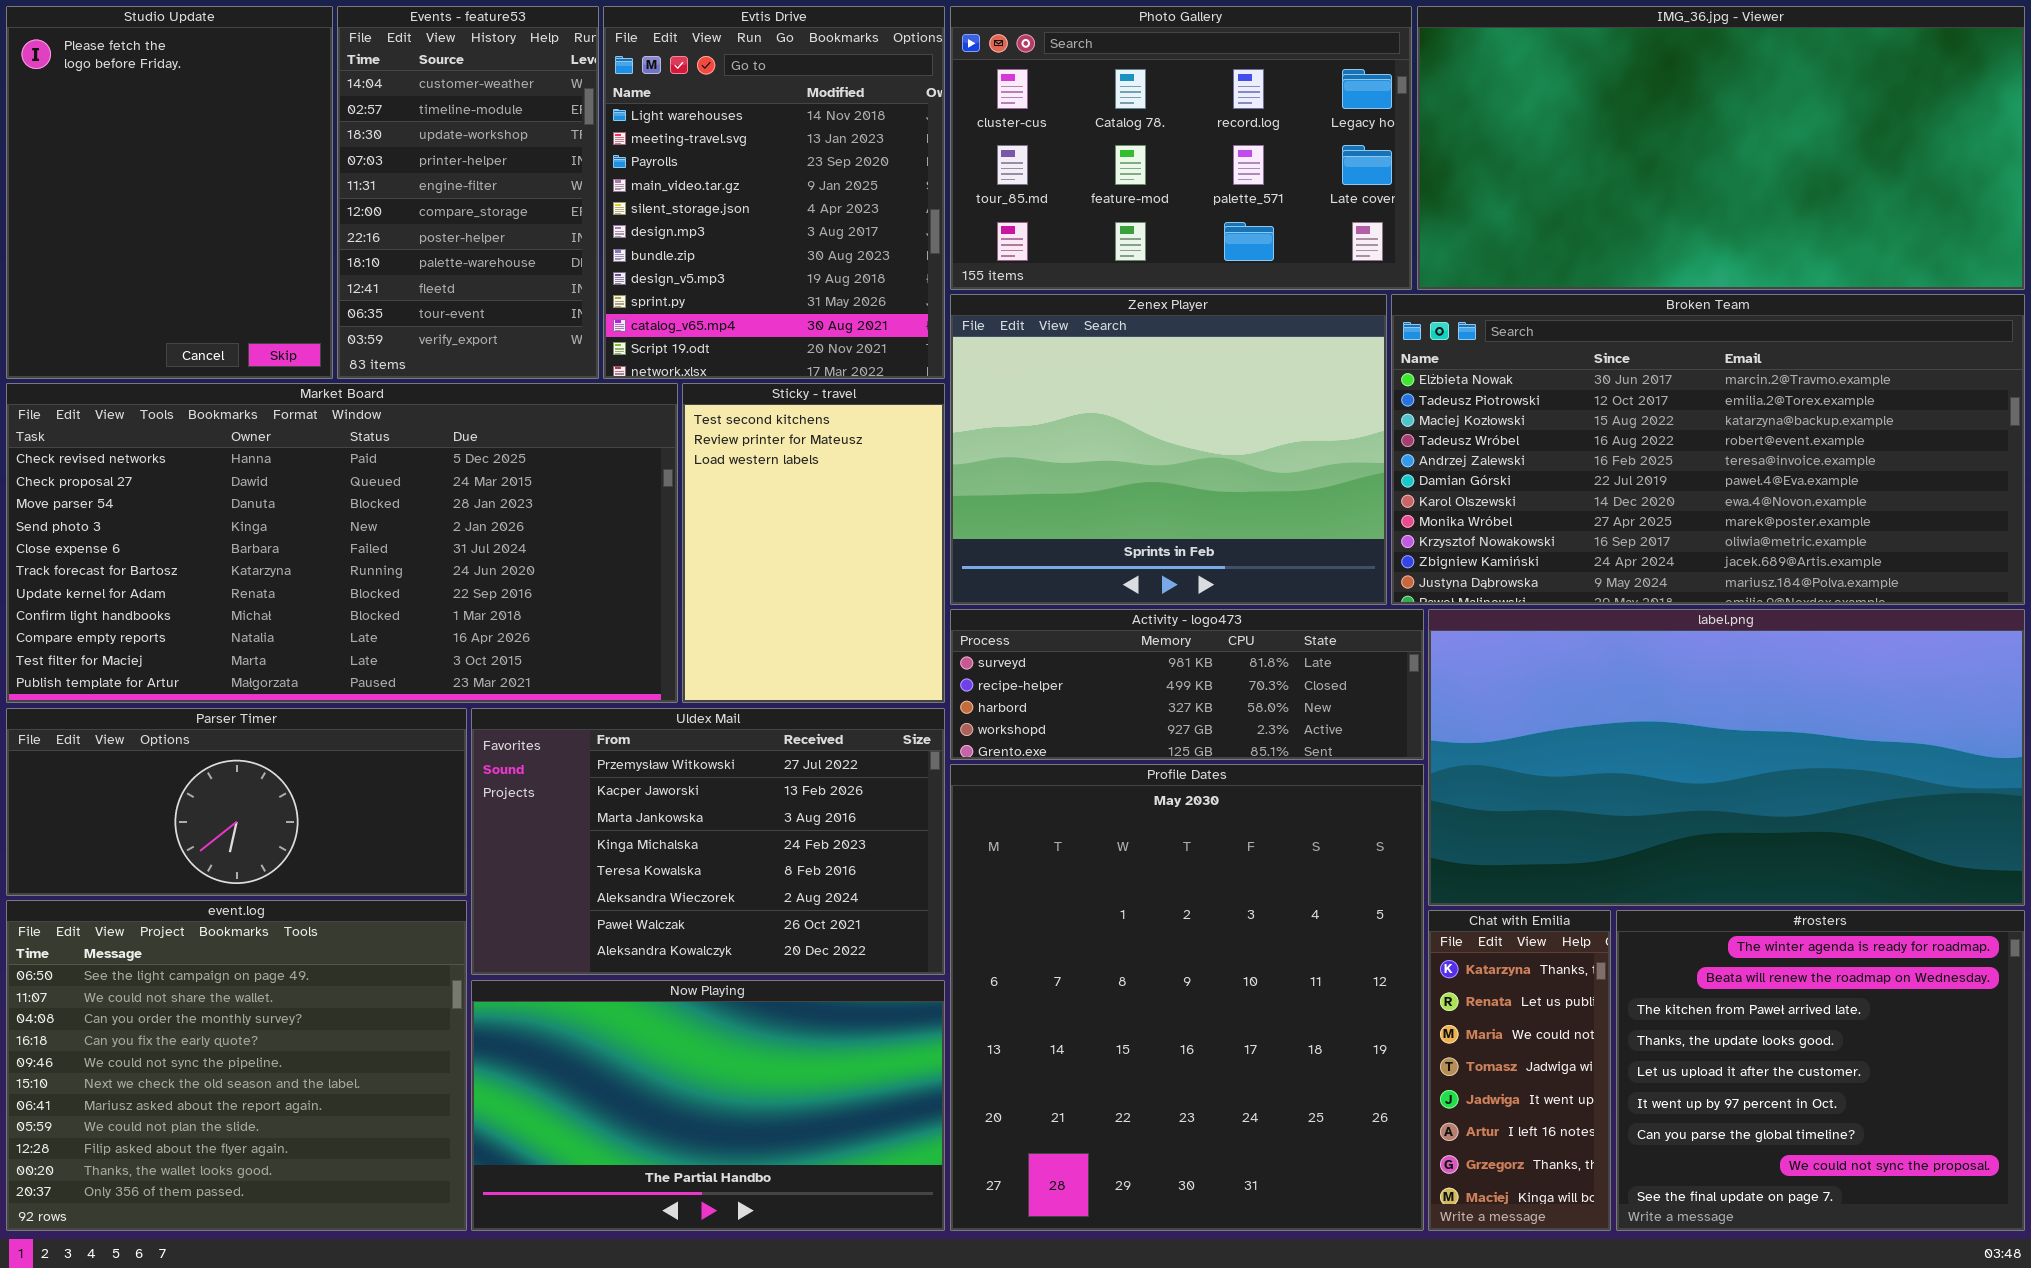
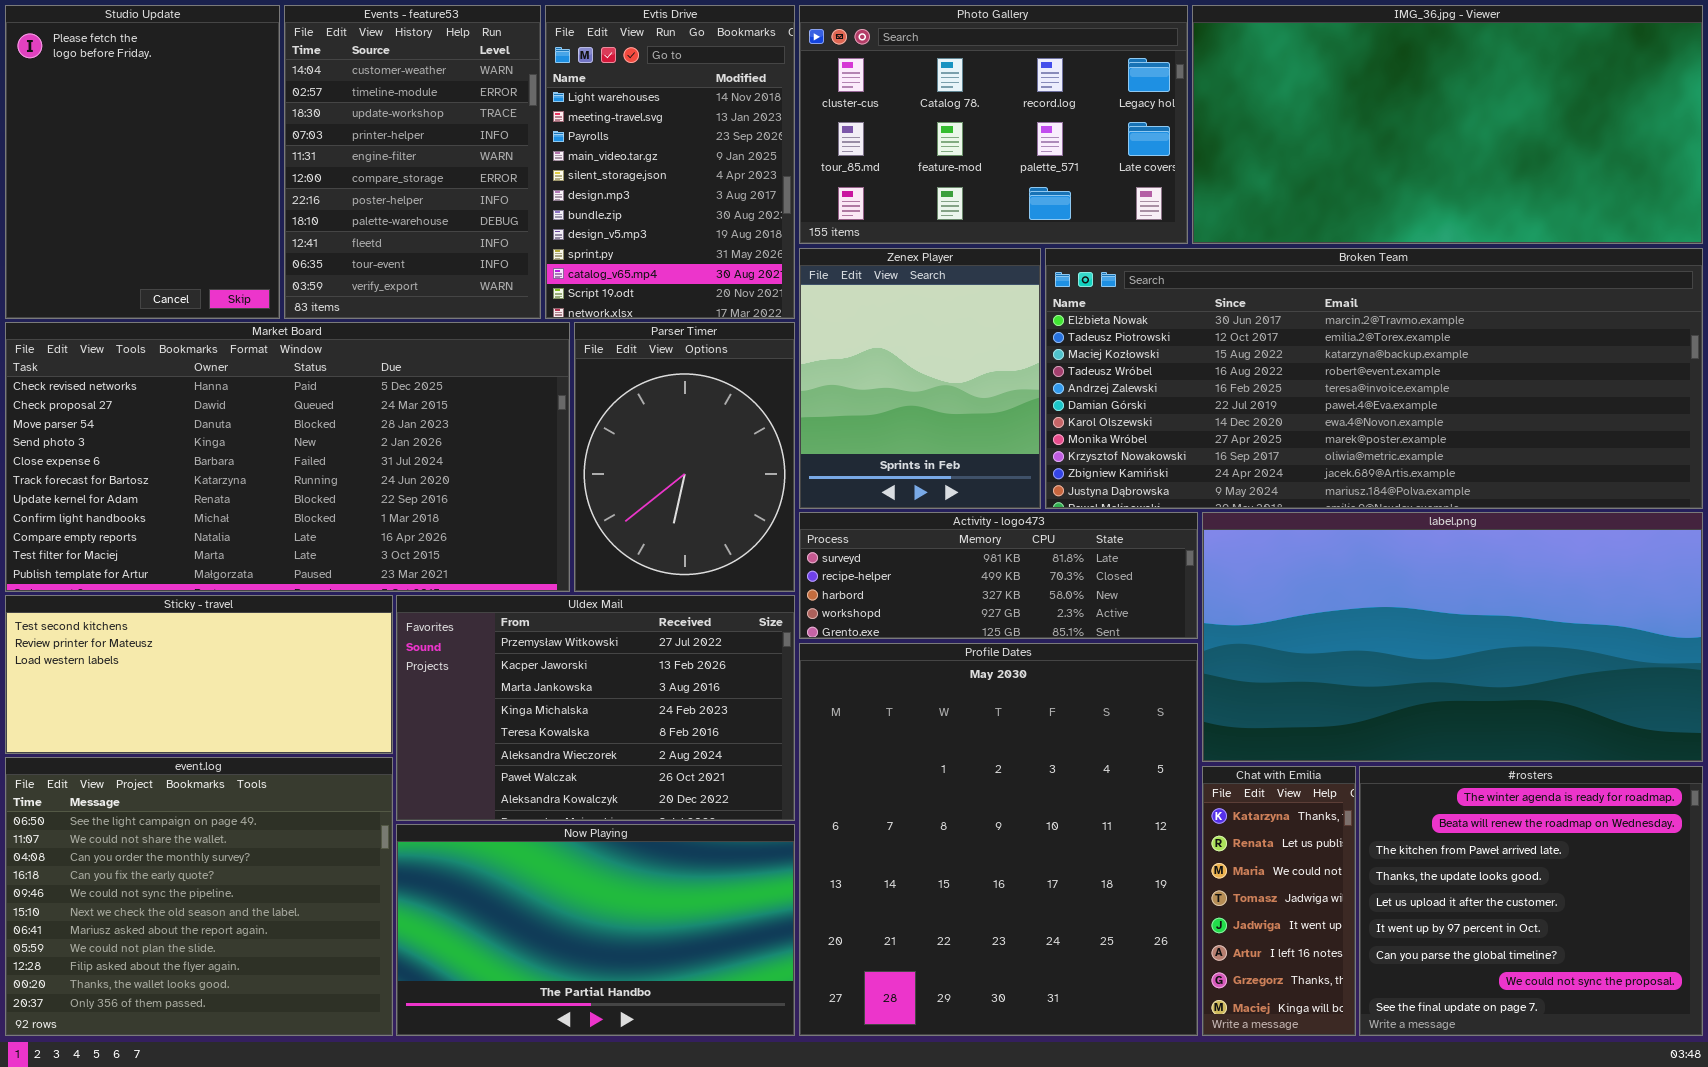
Events - feature53: [337,6,599,379] -> [284,5,541,319], resized
Evtis Drive: [603,6,945,379] -> [545,5,795,319], resized
Zenex Player: [950,294,1387,605] -> [799,248,1041,509], resized
Broken Team: [1391,294,2025,605] -> [1045,248,1703,509], resized
Sticky - travel: [682,383,945,703] -> [5,595,393,754], moved, resized
Parser Timer: [6,708,467,896] -> [574,322,795,592], moved, resized

